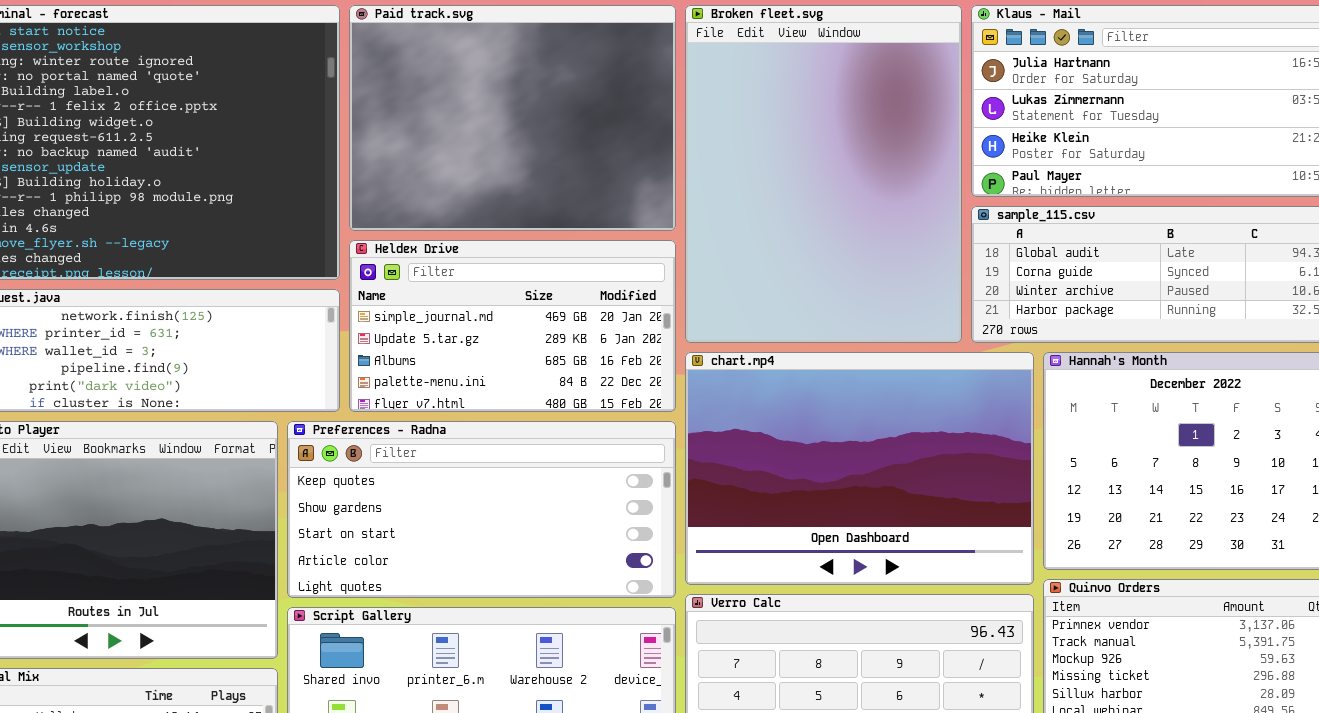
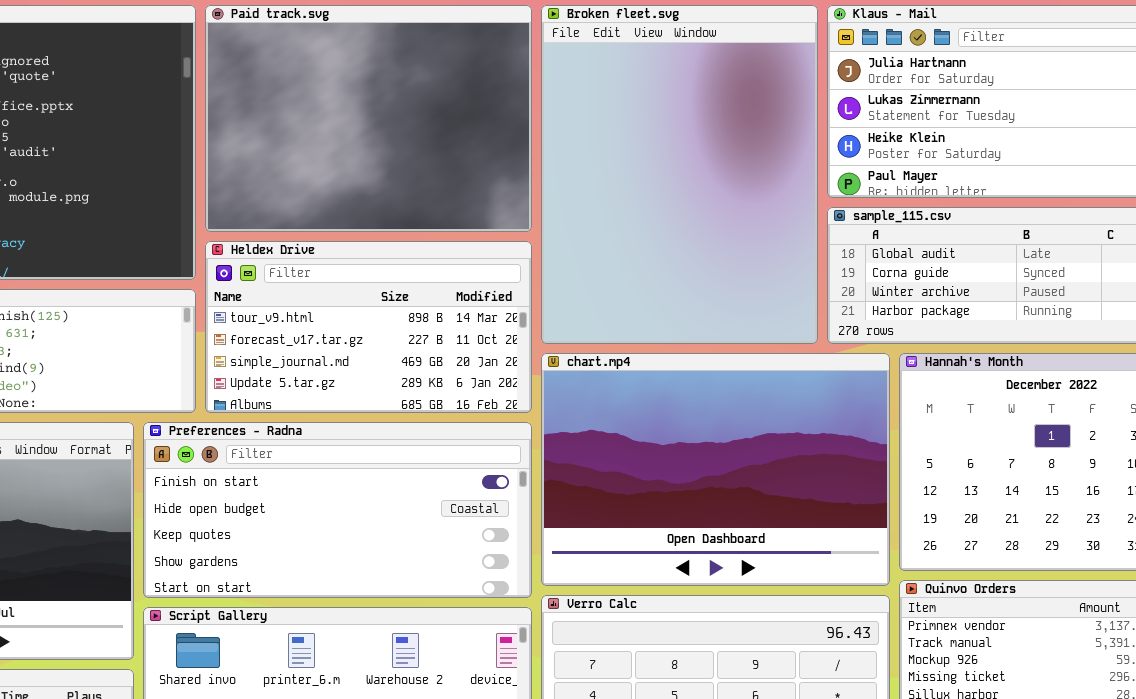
Heldex Drive: [349,240,676,412] -> [205,241,532,413], scrolled up 2 rows
Preferences - Radna: [287,421,676,598] -> [143,422,532,598], scrolled up 2 rows

